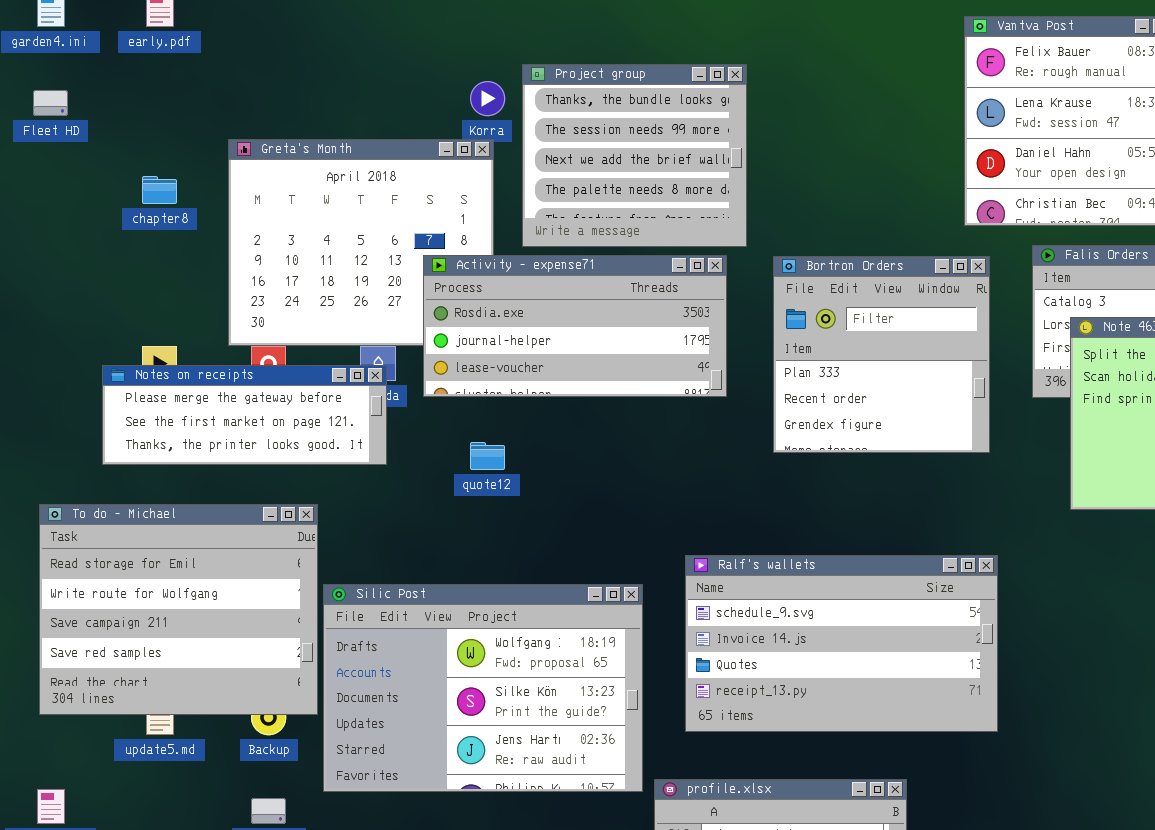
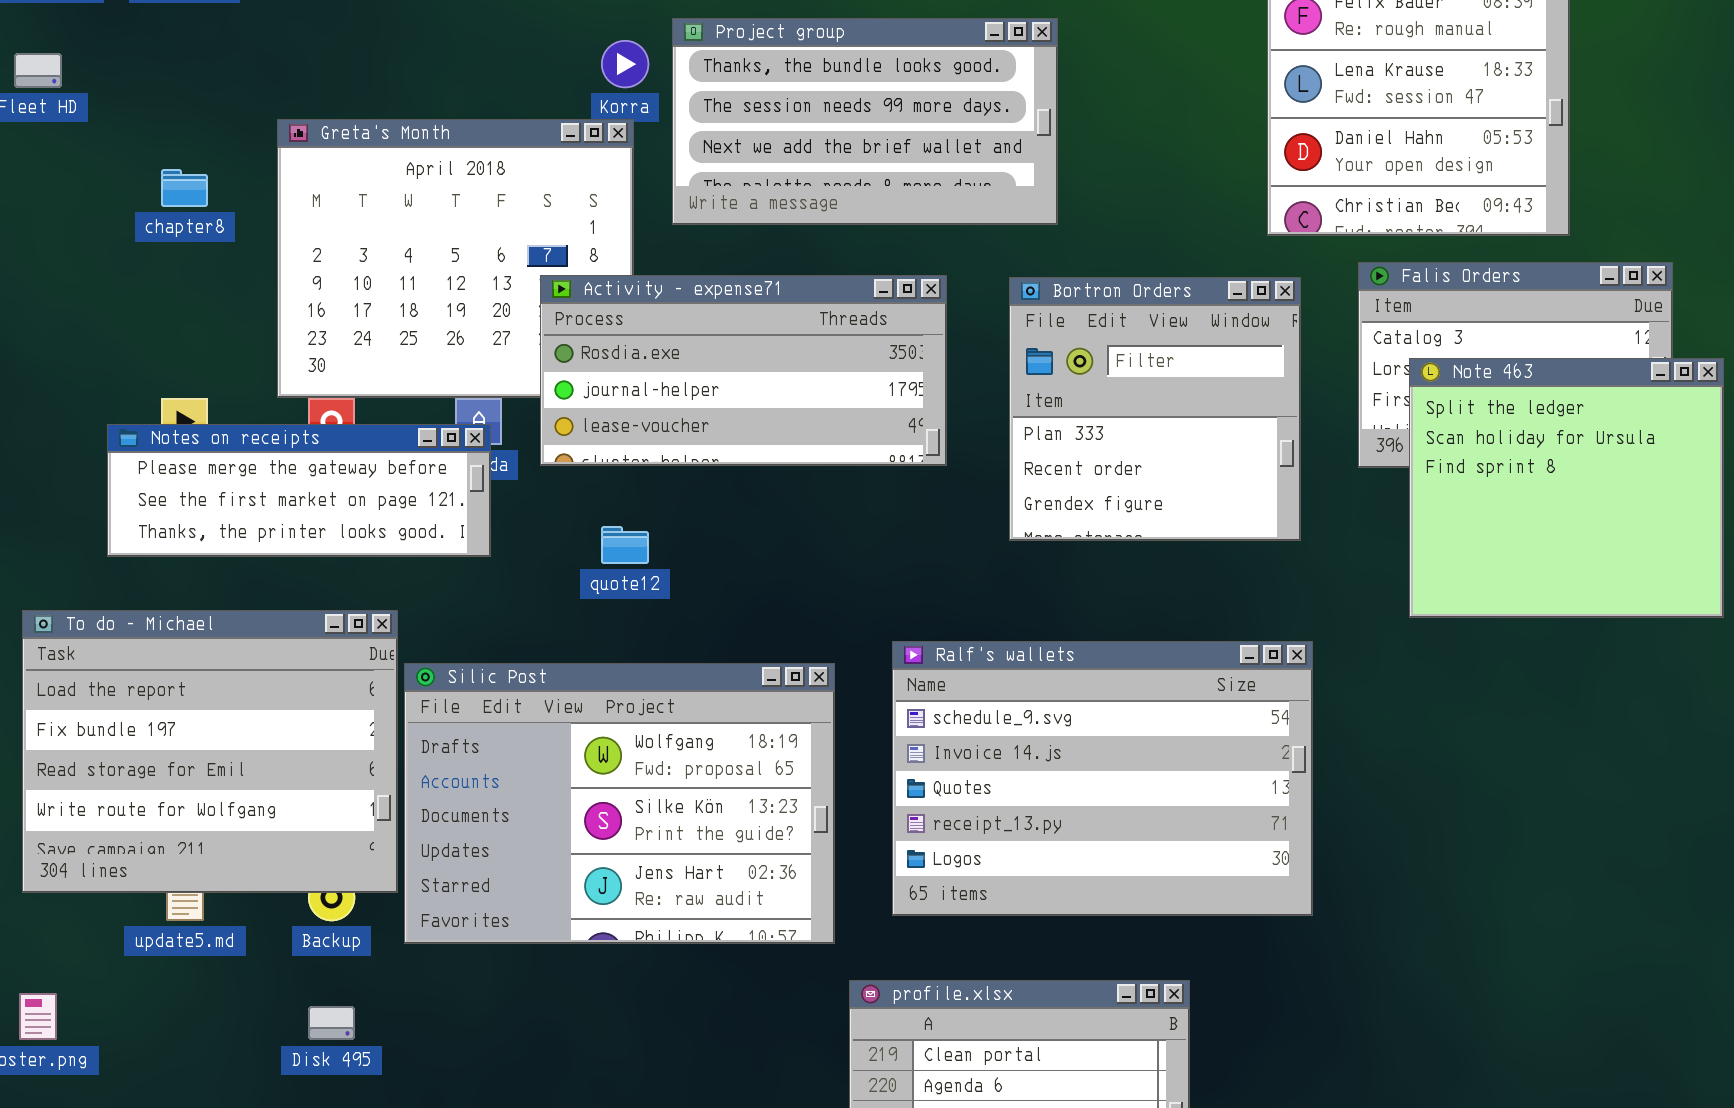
Project group: [522,64,747,247] -> [672,18,1058,225], resized
To do - Michael: [39,504,318,715] -> [22,610,398,893], scrolled up 2 rows
Ralf's wallets: [685,555,998,732] -> [892,641,1313,916], resized
Silic Post: [323,584,643,792] -> [404,663,835,944], moved

